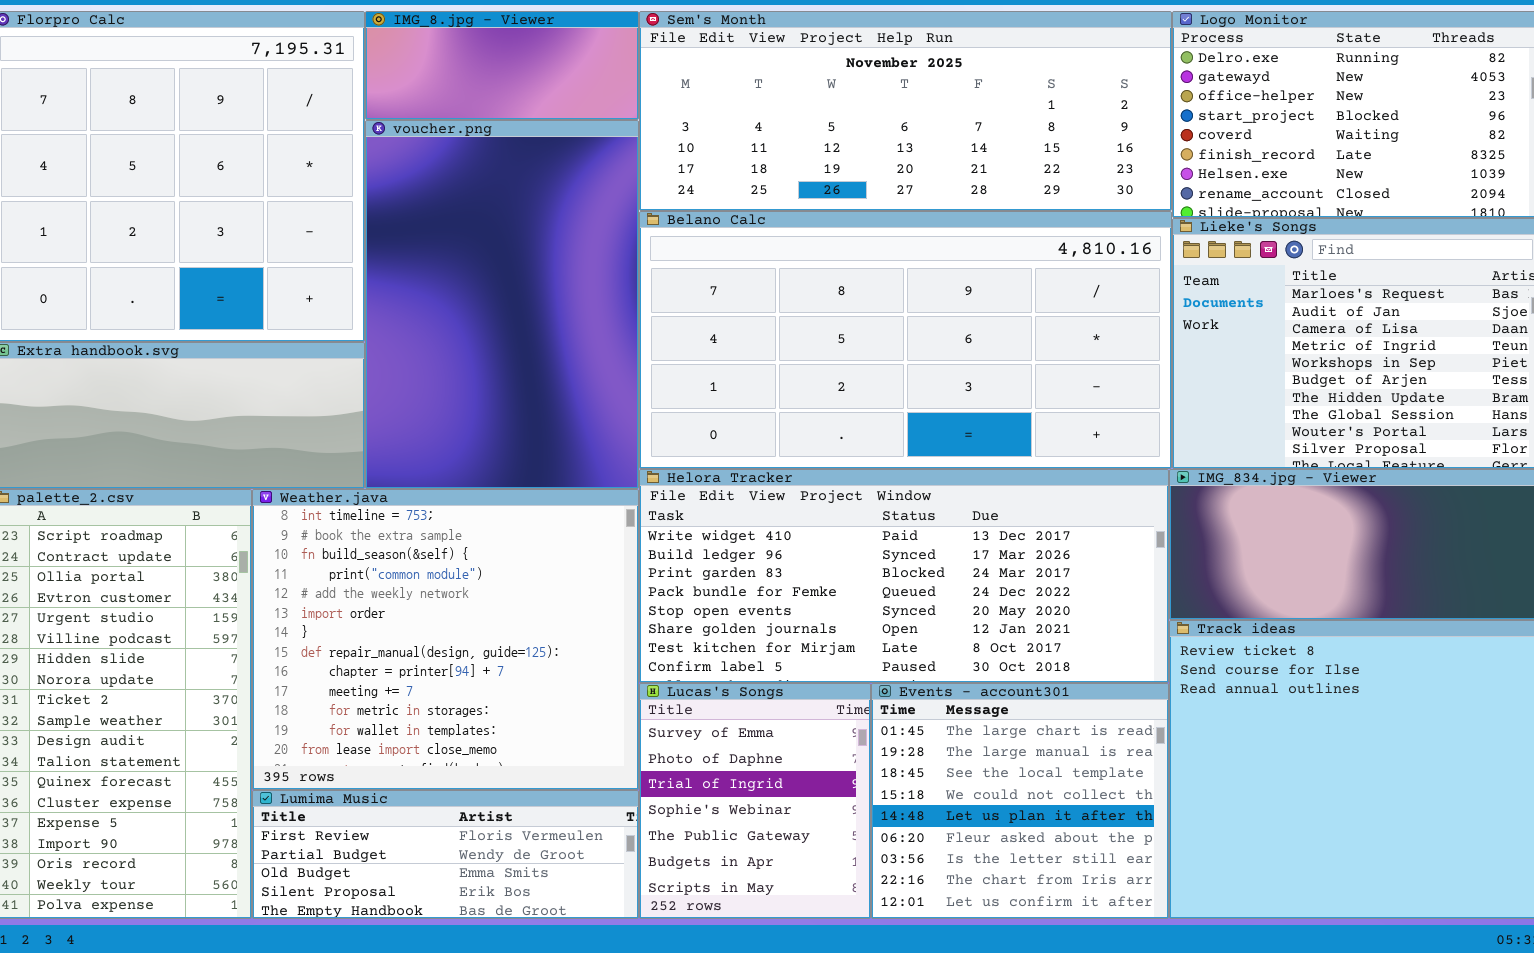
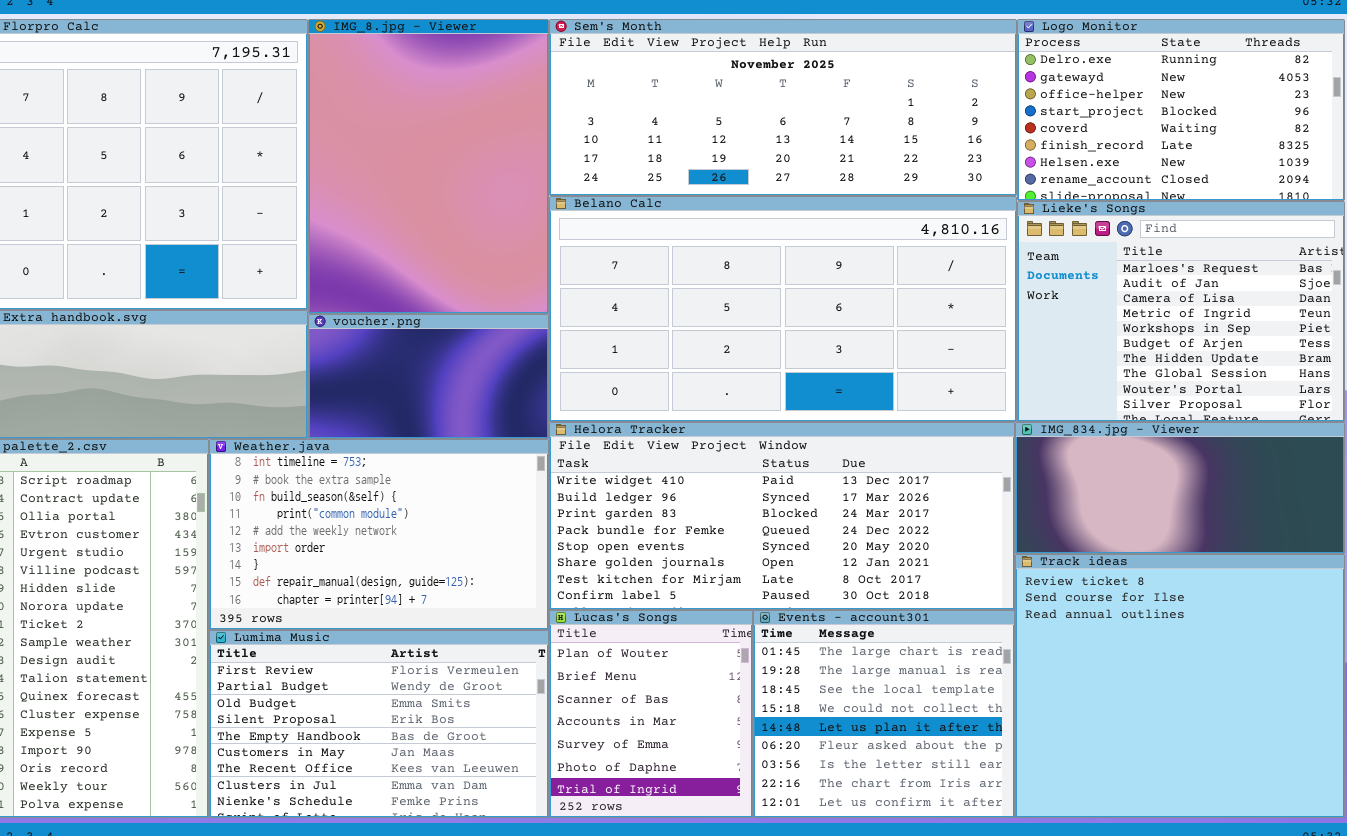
IMG_8.jpg - Viewer: [365,11,639,120] -> [308,19,549,314], resized
voucher.png: [365,120,639,489] -> [308,314,549,439], resized
Weather.java: [252,489,639,790] -> [209,439,549,630], resized
Lucas's Songs: [639,683,871,919] -> [549,610,753,818], scrolled up 4 rows
Lumima Music: [252,790,639,919] -> [209,630,549,818], resized

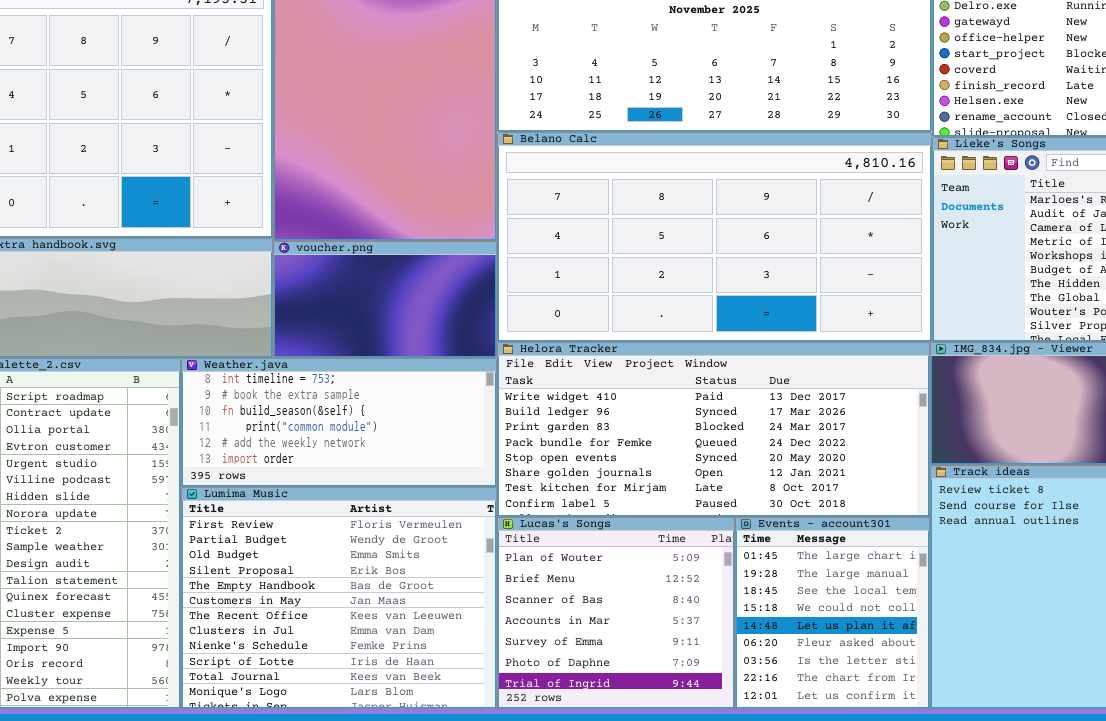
Weather.java: [209,439,549,630] -> [181,358,497,487], resized
Lucas's Songs: [549,610,753,818] -> [497,517,735,709], resized
Events - account301: [753,610,1015,818] -> [735,517,930,709], resized
Lumima Music: [209,630,549,818] -> [181,487,497,709], resized

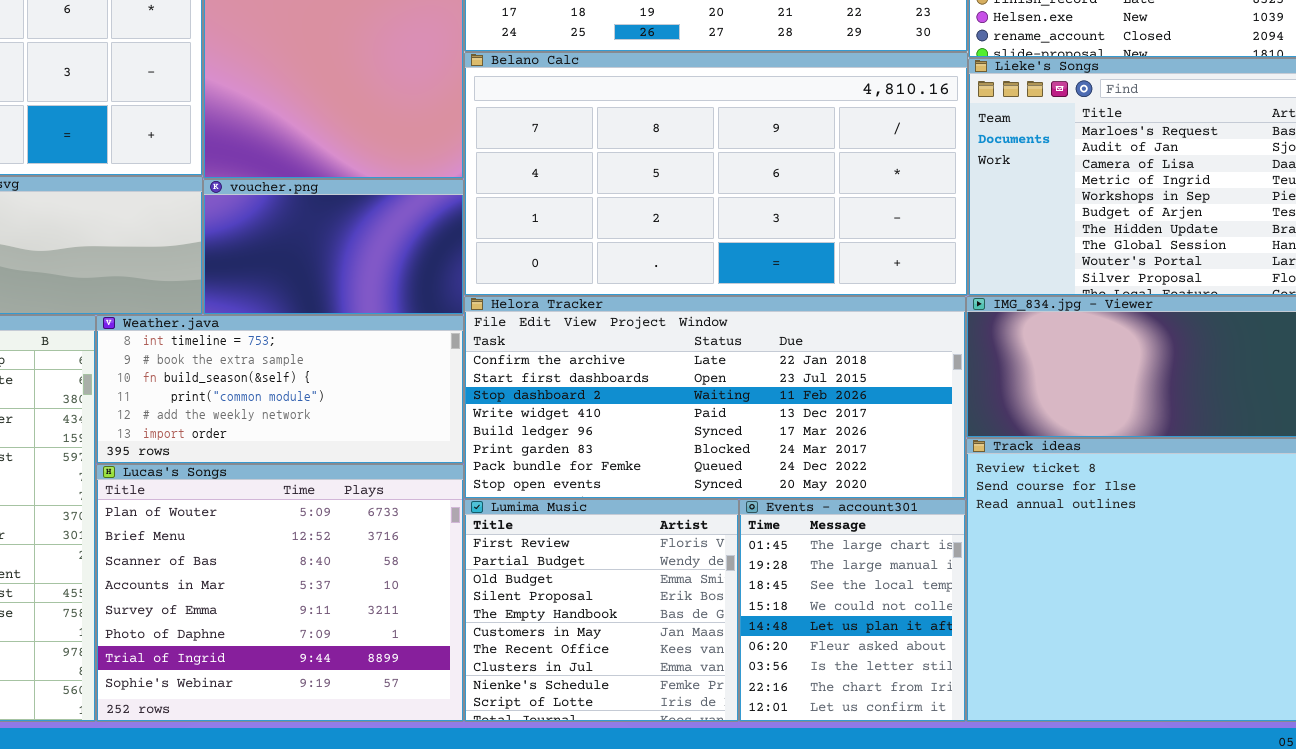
Helora Tracker: [497,342,930,517] -> [464,296,966,499], scrolled up 3 rows
Lumima Music: [181,487,497,709] -> [464,499,739,722], moved, resized
Lucas's Songs: [497,517,735,709] -> [96,464,464,722], moved, resized

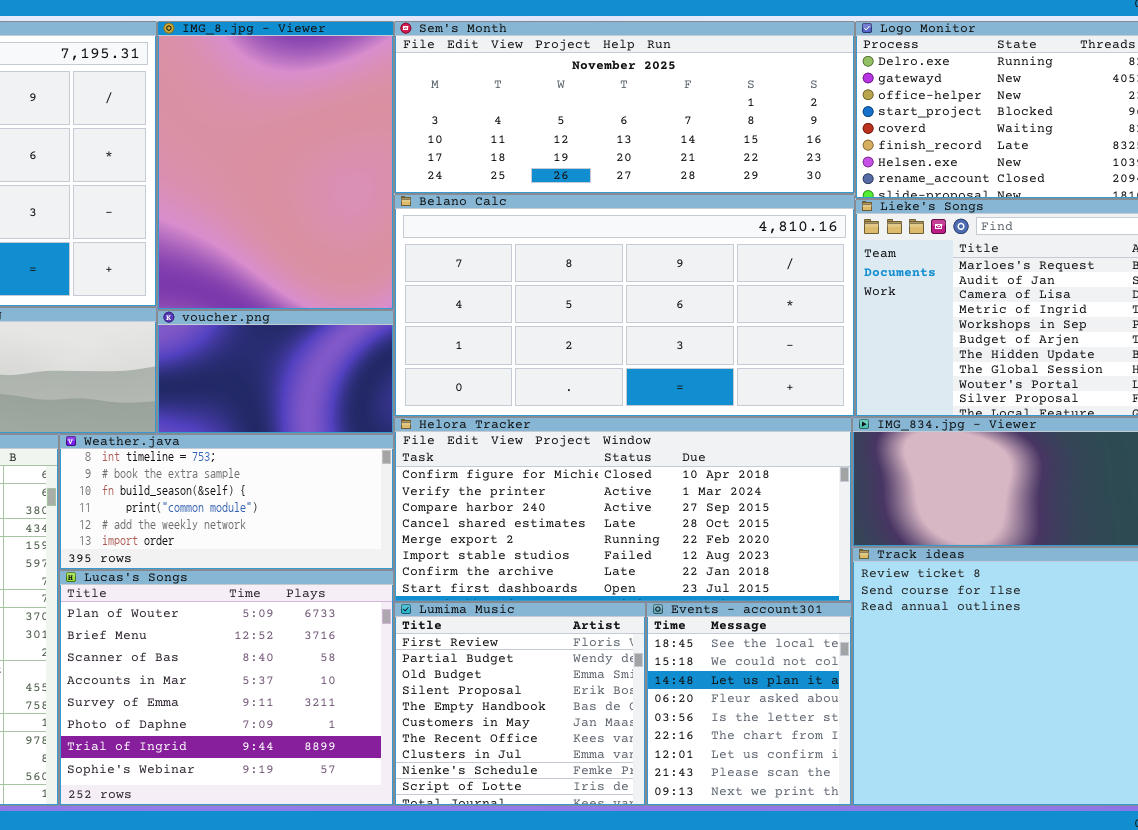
Helora Tracker: [464,296,966,499] -> [394,417,852,602], scrolled up 6 rows
Events - account301: [739,499,966,722] -> [646,602,852,806], scrolled down 2 rows

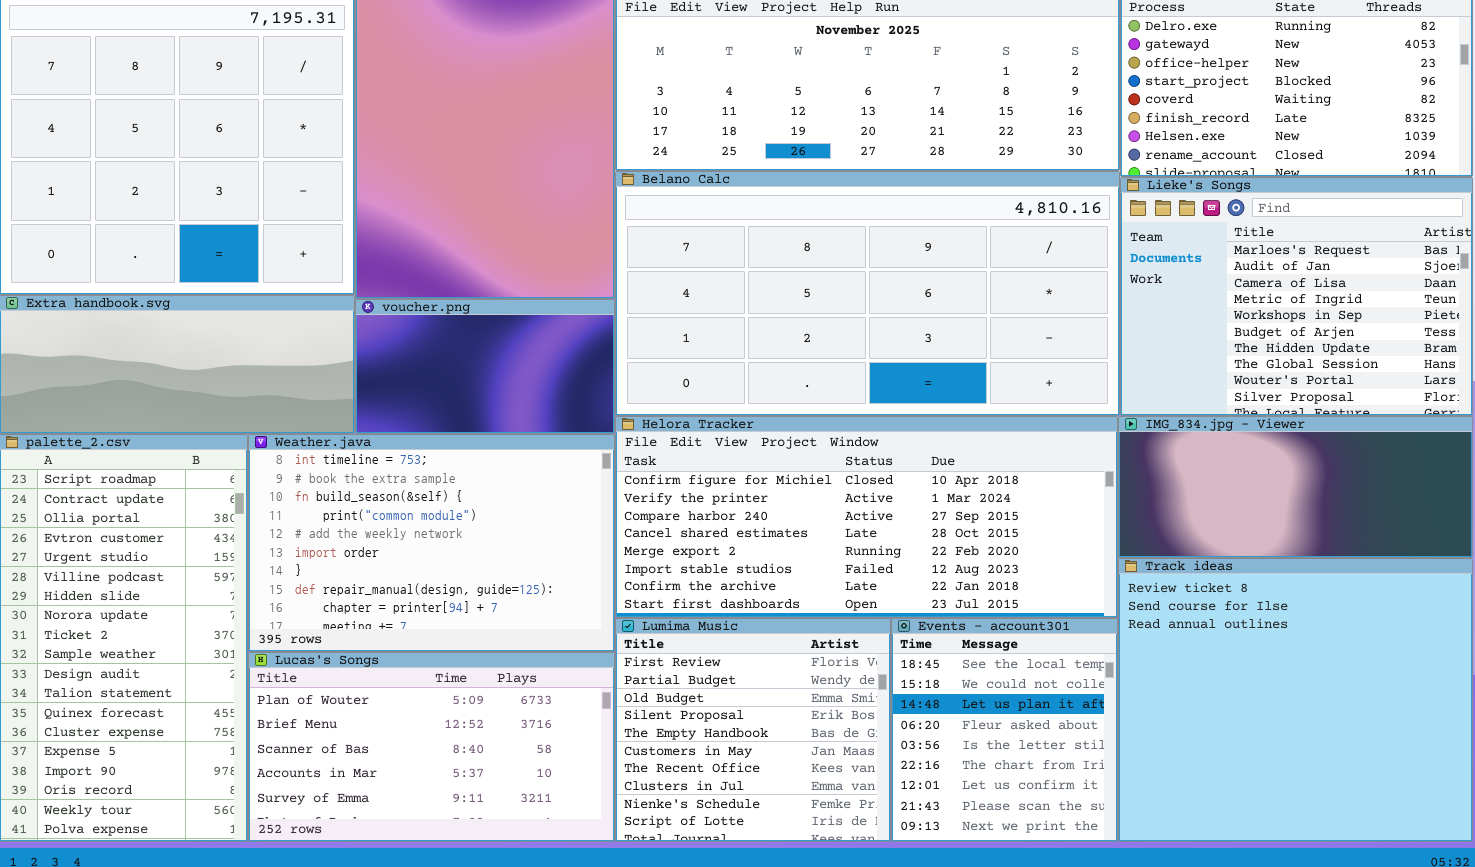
Weather.java: [59,434,394,570] -> [248,434,615,652], resized
Lucas's Songs: [59,570,394,806] -> [248,652,615,842], resized

